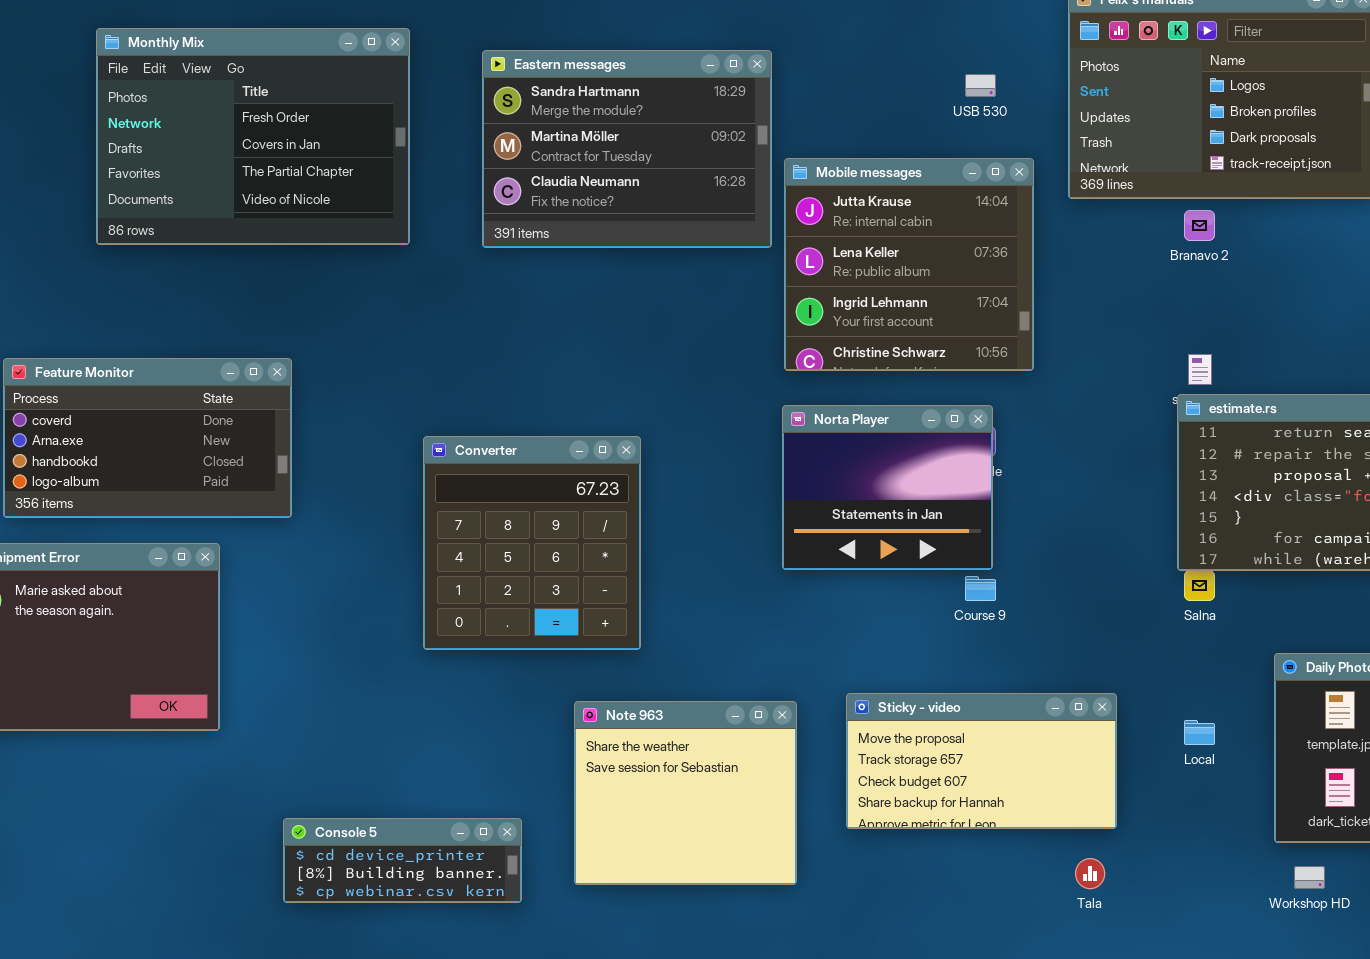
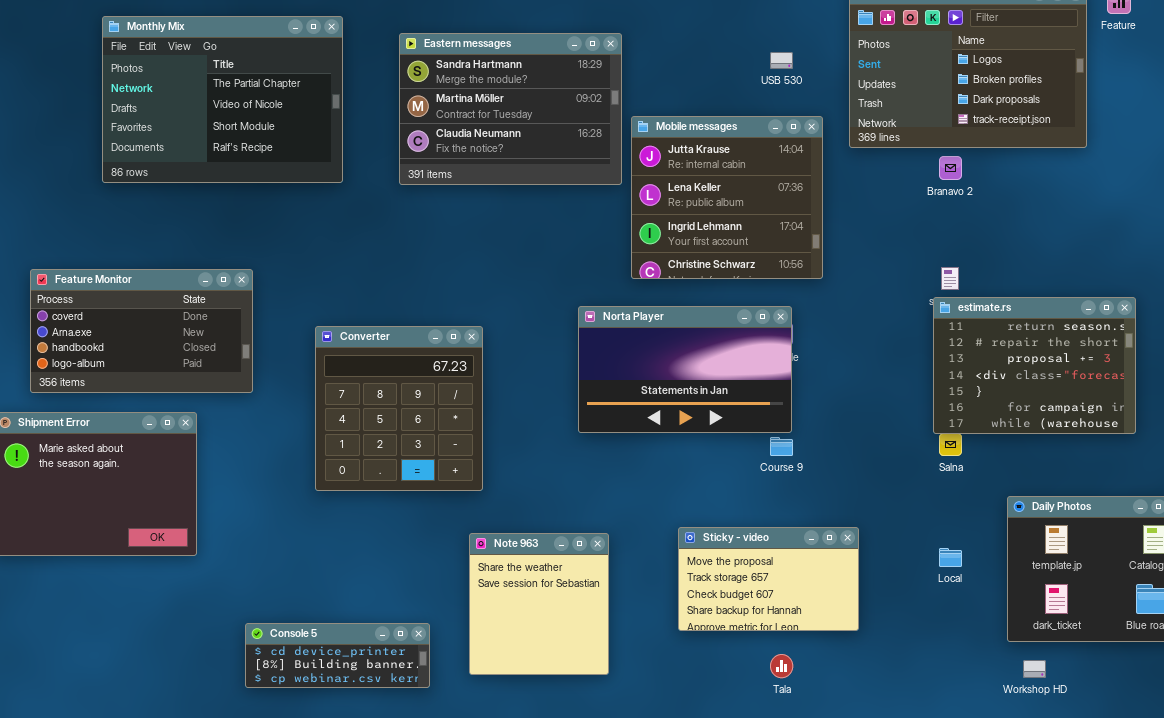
Monthly Mix: [96,28,410,245] -> [102,16,343,183], scrolled down 2 rows
Norta Player: [782,405,993,570] -> [578,306,792,433], resized
Converter: [423,436,641,650] -> [315,326,483,491], moved
Sticky - video: [846,693,1117,829] -> [678,527,859,631], resized
Note 963: [574,701,797,885] -> [469,533,609,675], resized
Tala: [1075,858,1105,889] -> [770,654,793,678], moved

